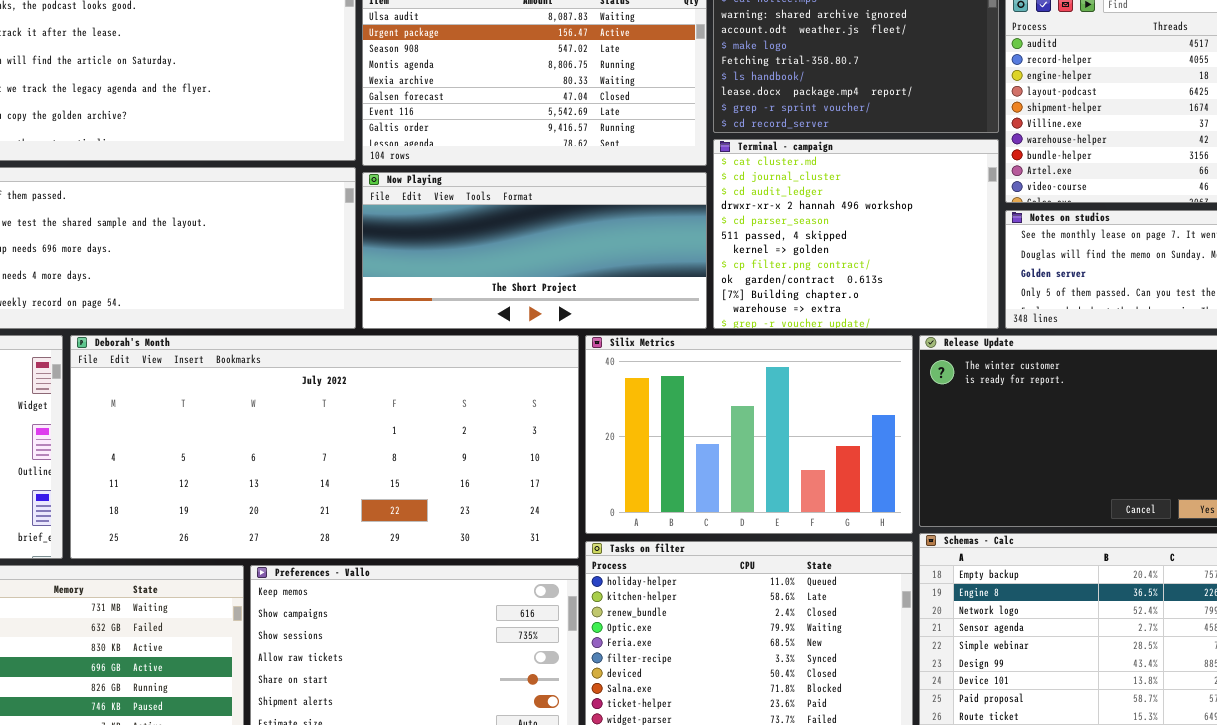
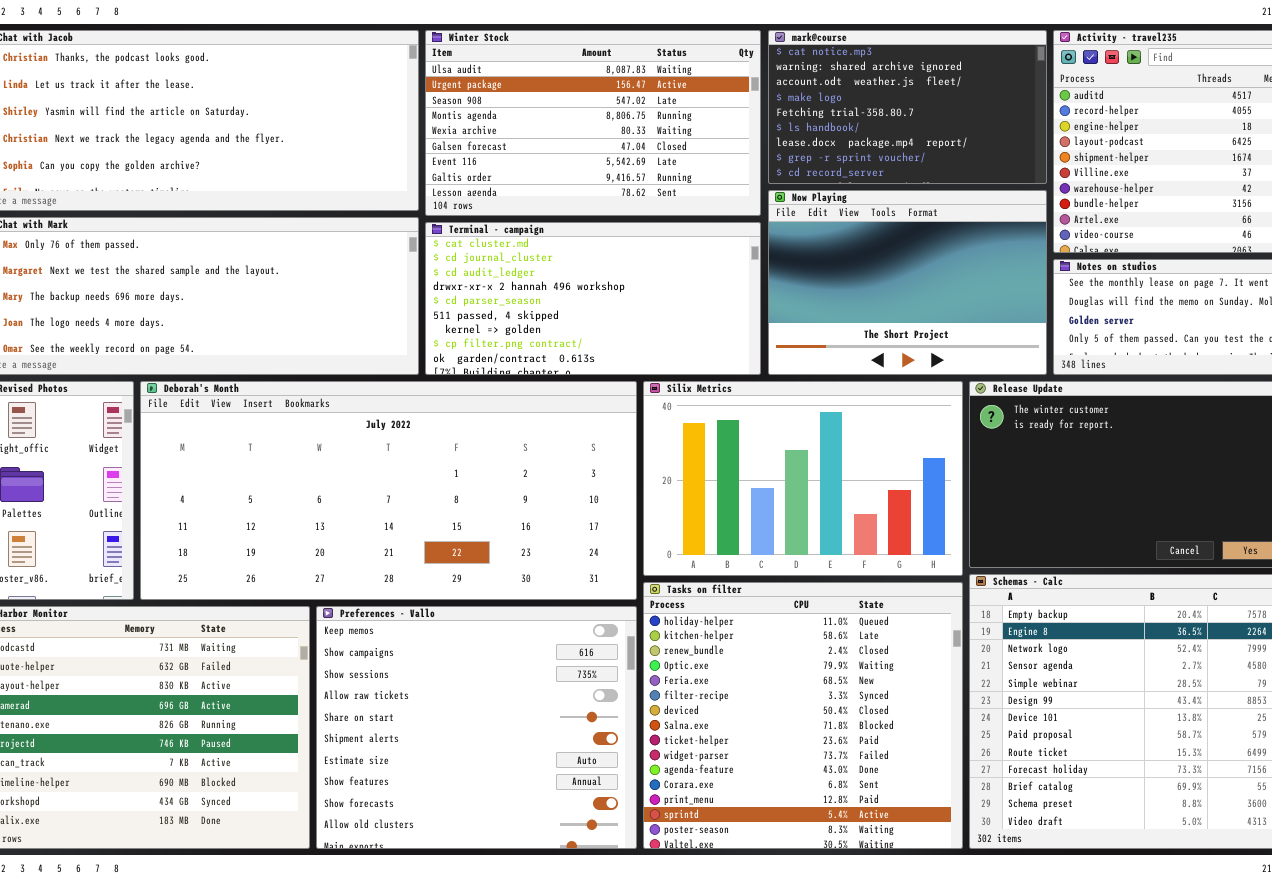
Terminal - campaign: [713,139,999,329] -> [425,222,761,375], moved, resized
Now Playing: [362,172,707,329] -> [768,190,1047,375], moved, resized

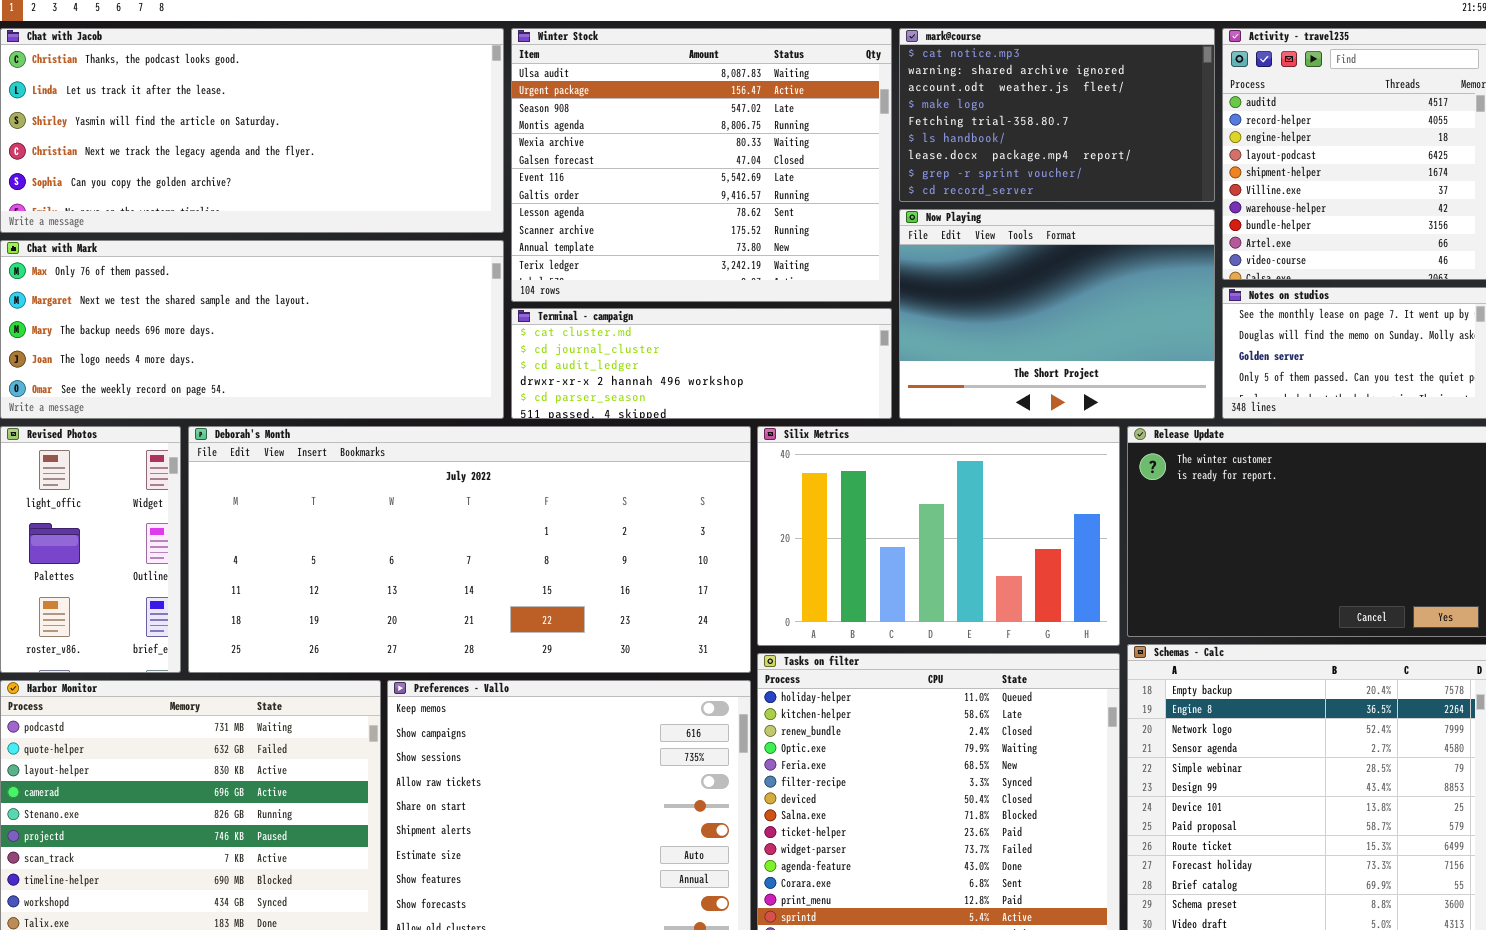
Winter Stock: [425,30,761,216] -> [511,28,892,302], resized
Terminal - campaign: [425,222,761,375] -> [511,308,892,419], resized

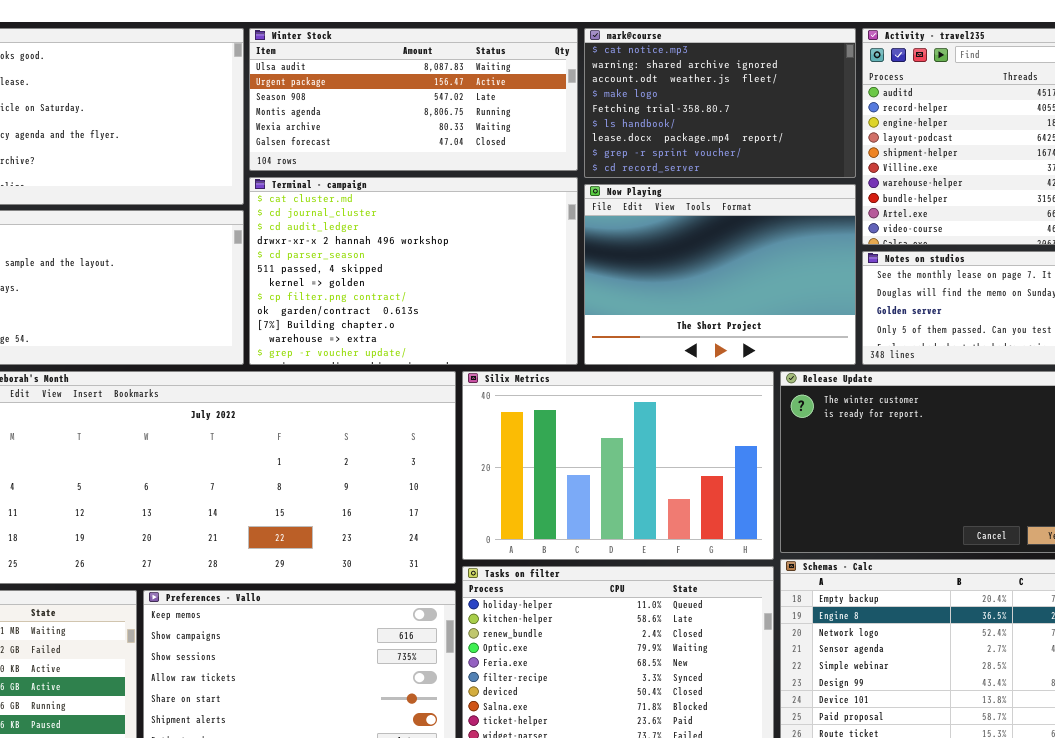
Winter Stock: [511,28,892,302] -> [249,28,578,171], resized
Terminal - campaign: [511,308,892,419] -> [249,177,578,365], resized

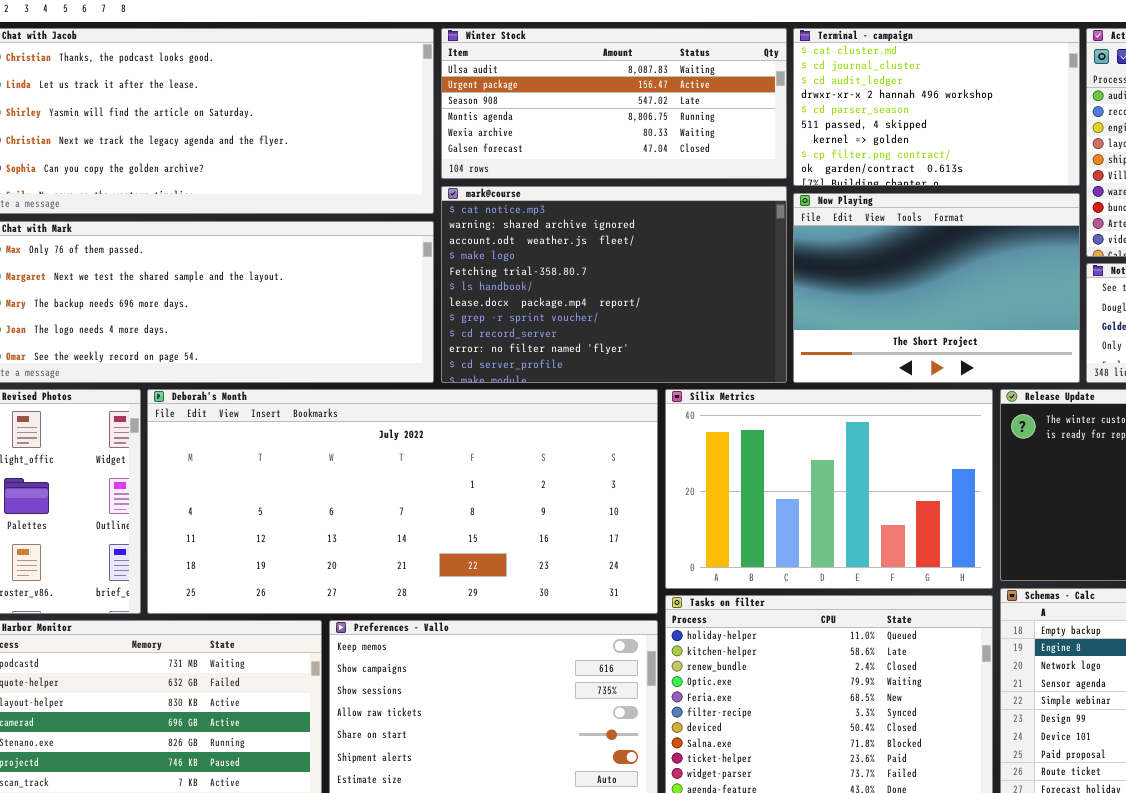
mark@course: [584,28,856,178] -> [441,186,787,383], moved, resized
Terminal - campaign: [249,177,578,365] -> [793,28,1080,186], moved, resized

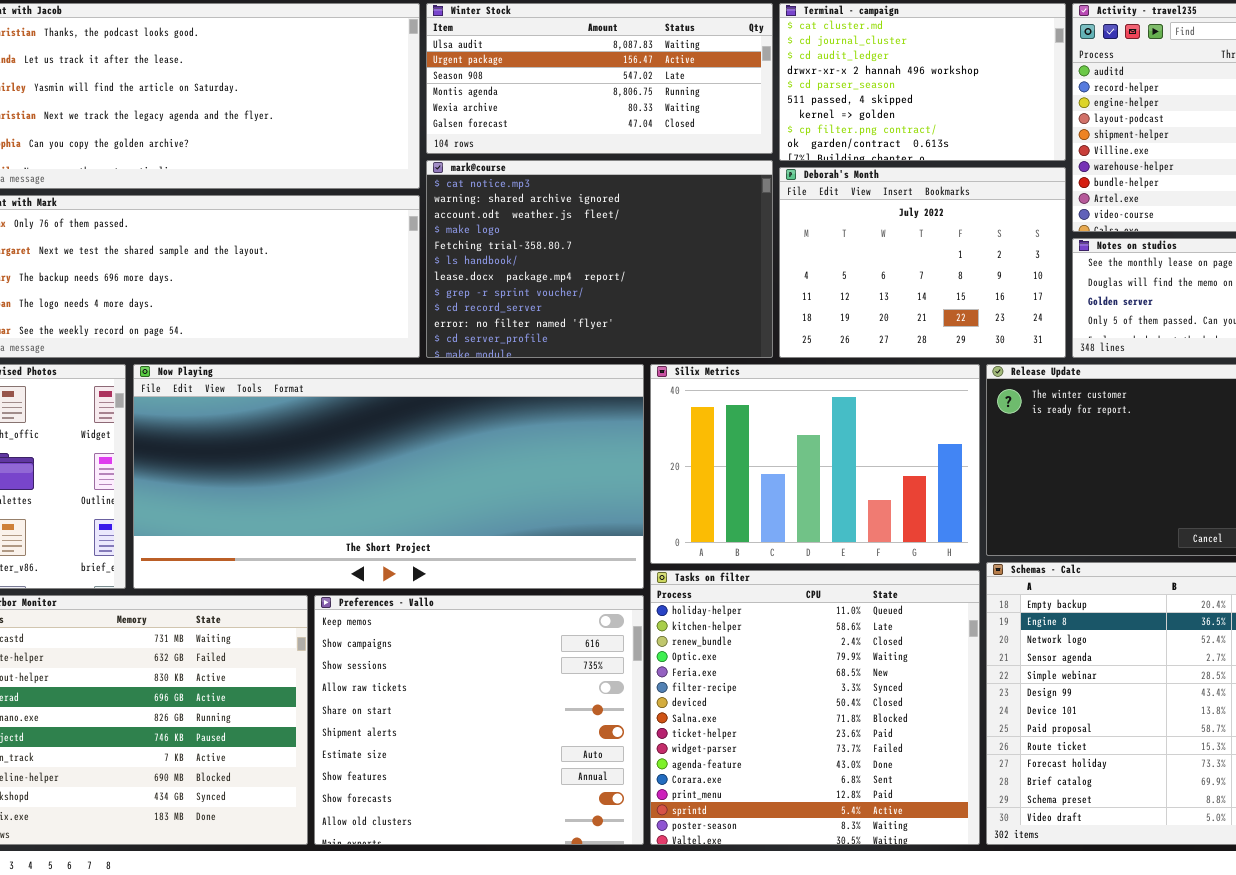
Now Playing: [793,193,1080,383] -> [133,364,644,589], moved, resized
Deborah's Month: [147,389,658,614] -> [779,167,1066,358], moved, resized

